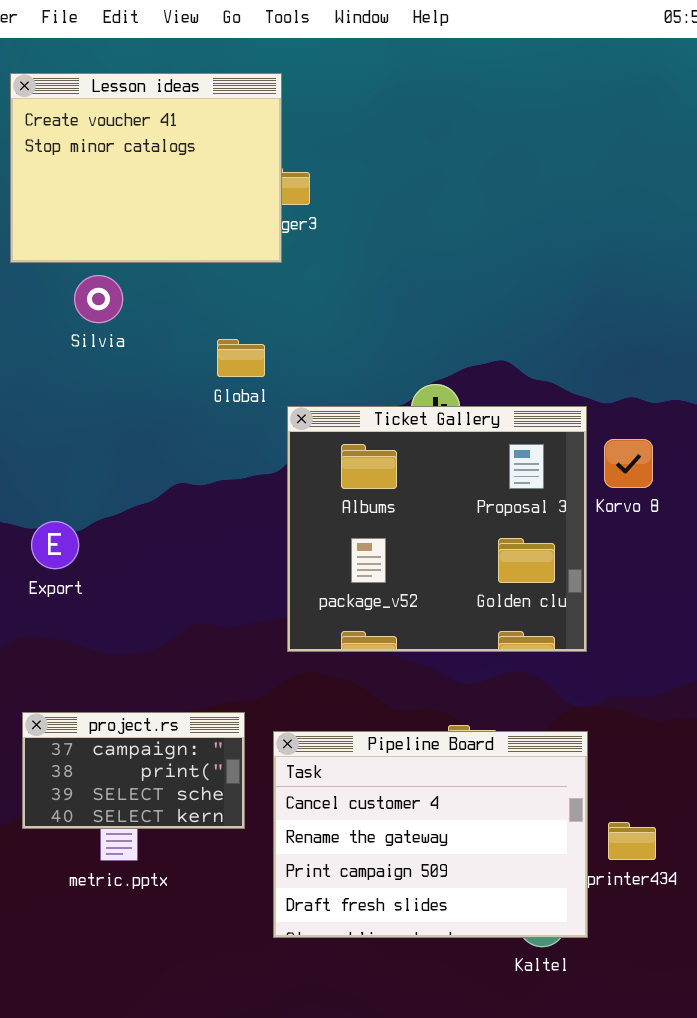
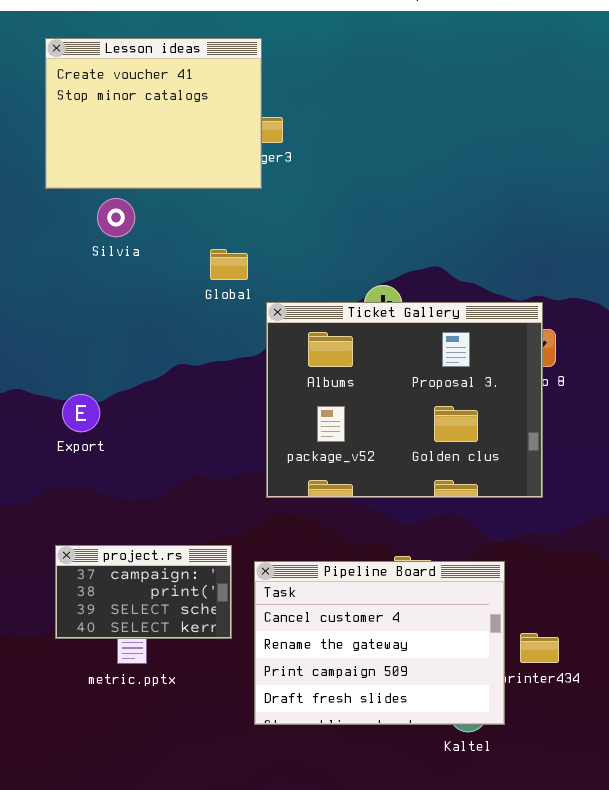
Ticket Gallery: [287,406,587,652] -> [266,302,543,498], resized

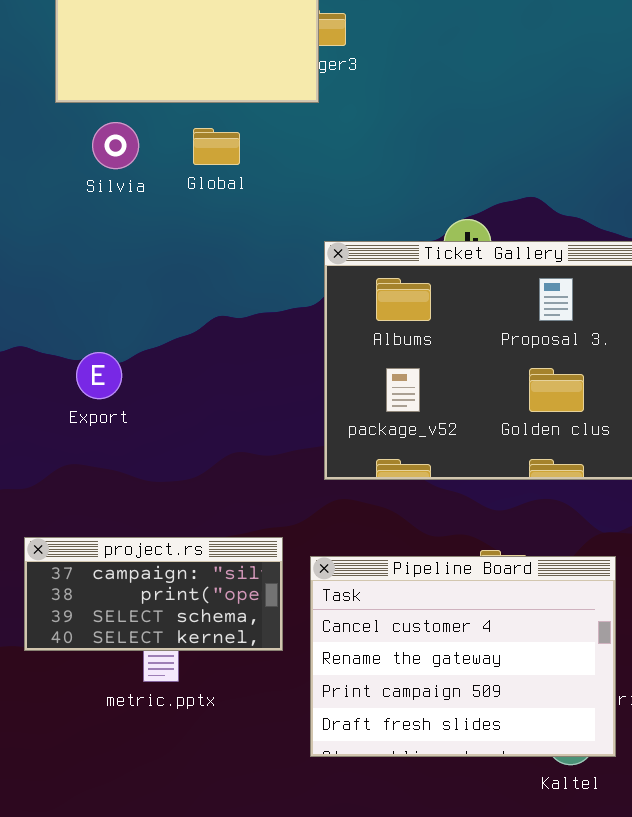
Silvia: [97,198,135,237] -> [92,122,139,169], moved
Global: [210,249,248,280] -> [193,128,240,165], moved
project.rs: [55,545,232,639] -> [24,537,283,651], resized

